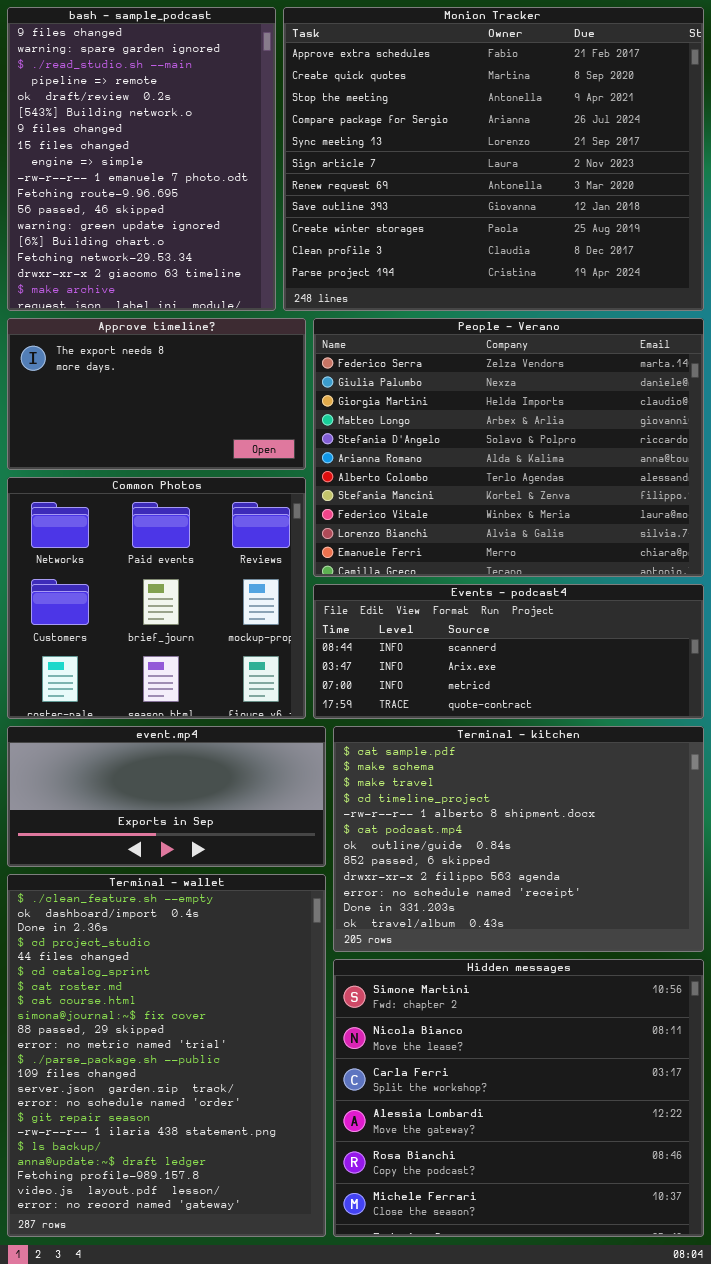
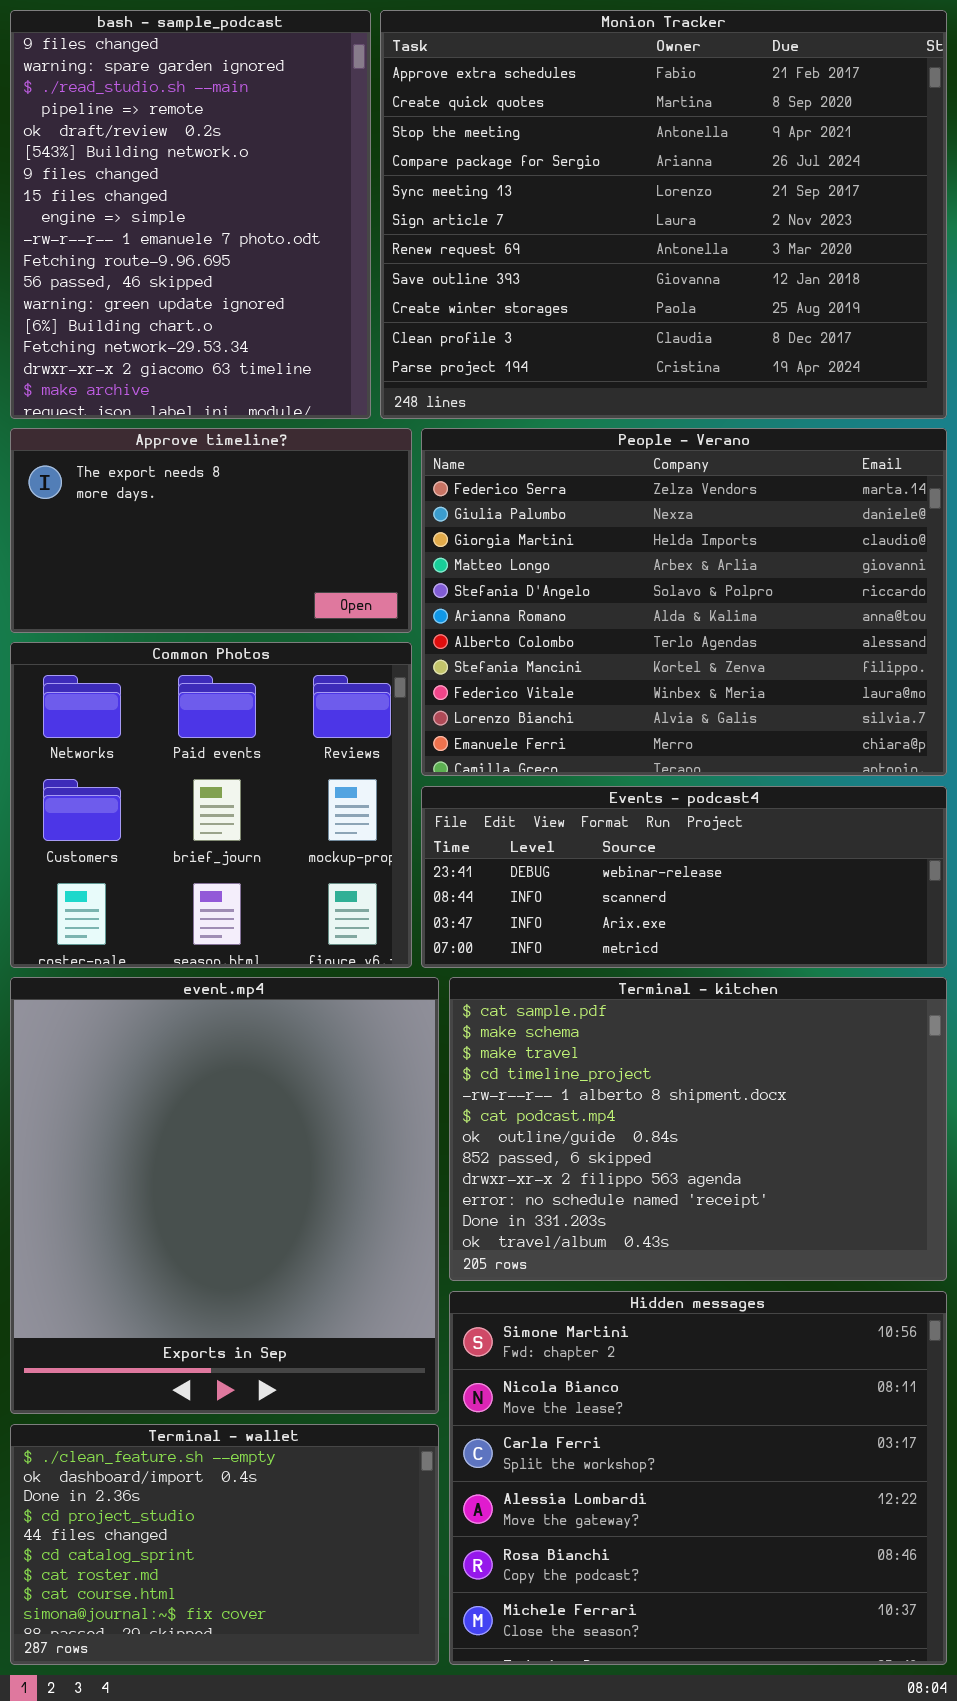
Events - podcast4: [313,584,704,719] -> [421,786,947,968], scrolled up 1 row
event.mp4: [7,726,326,867] -> [10,977,439,1414], resized
Terminal - wallet: [7,874,326,1237] -> [10,1424,439,1665], resized

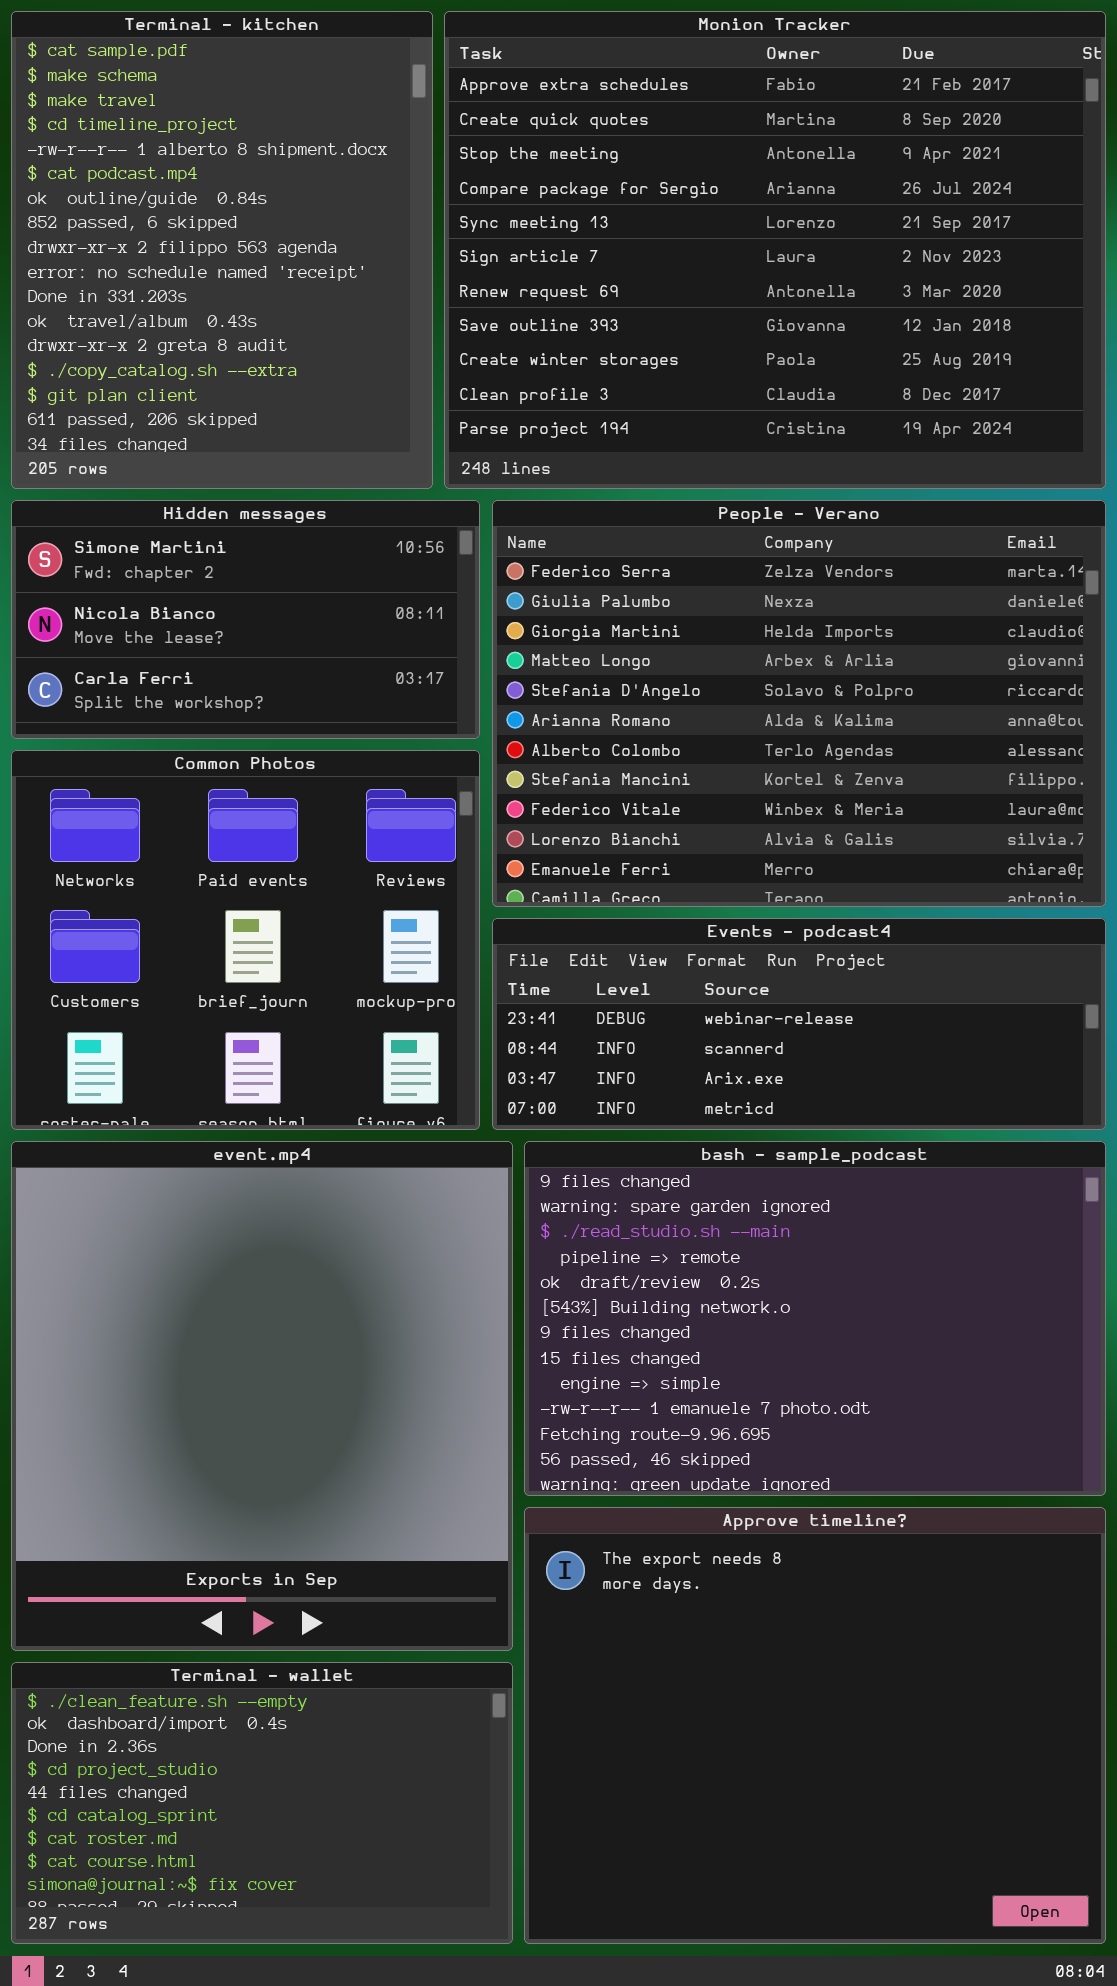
bash - sample_podcast: [10,10,371,419] -> [524,1141,1106,1496], moved, resized
Approve timeline?: [10,428,412,633] -> [524,1507,1106,1944], moved, resized
Terminal - kitchen: [449,977,947,1281] -> [11,11,433,489], moved, resized
Hidden messages: [449,1291,947,1665] -> [11,500,480,739], moved, resized

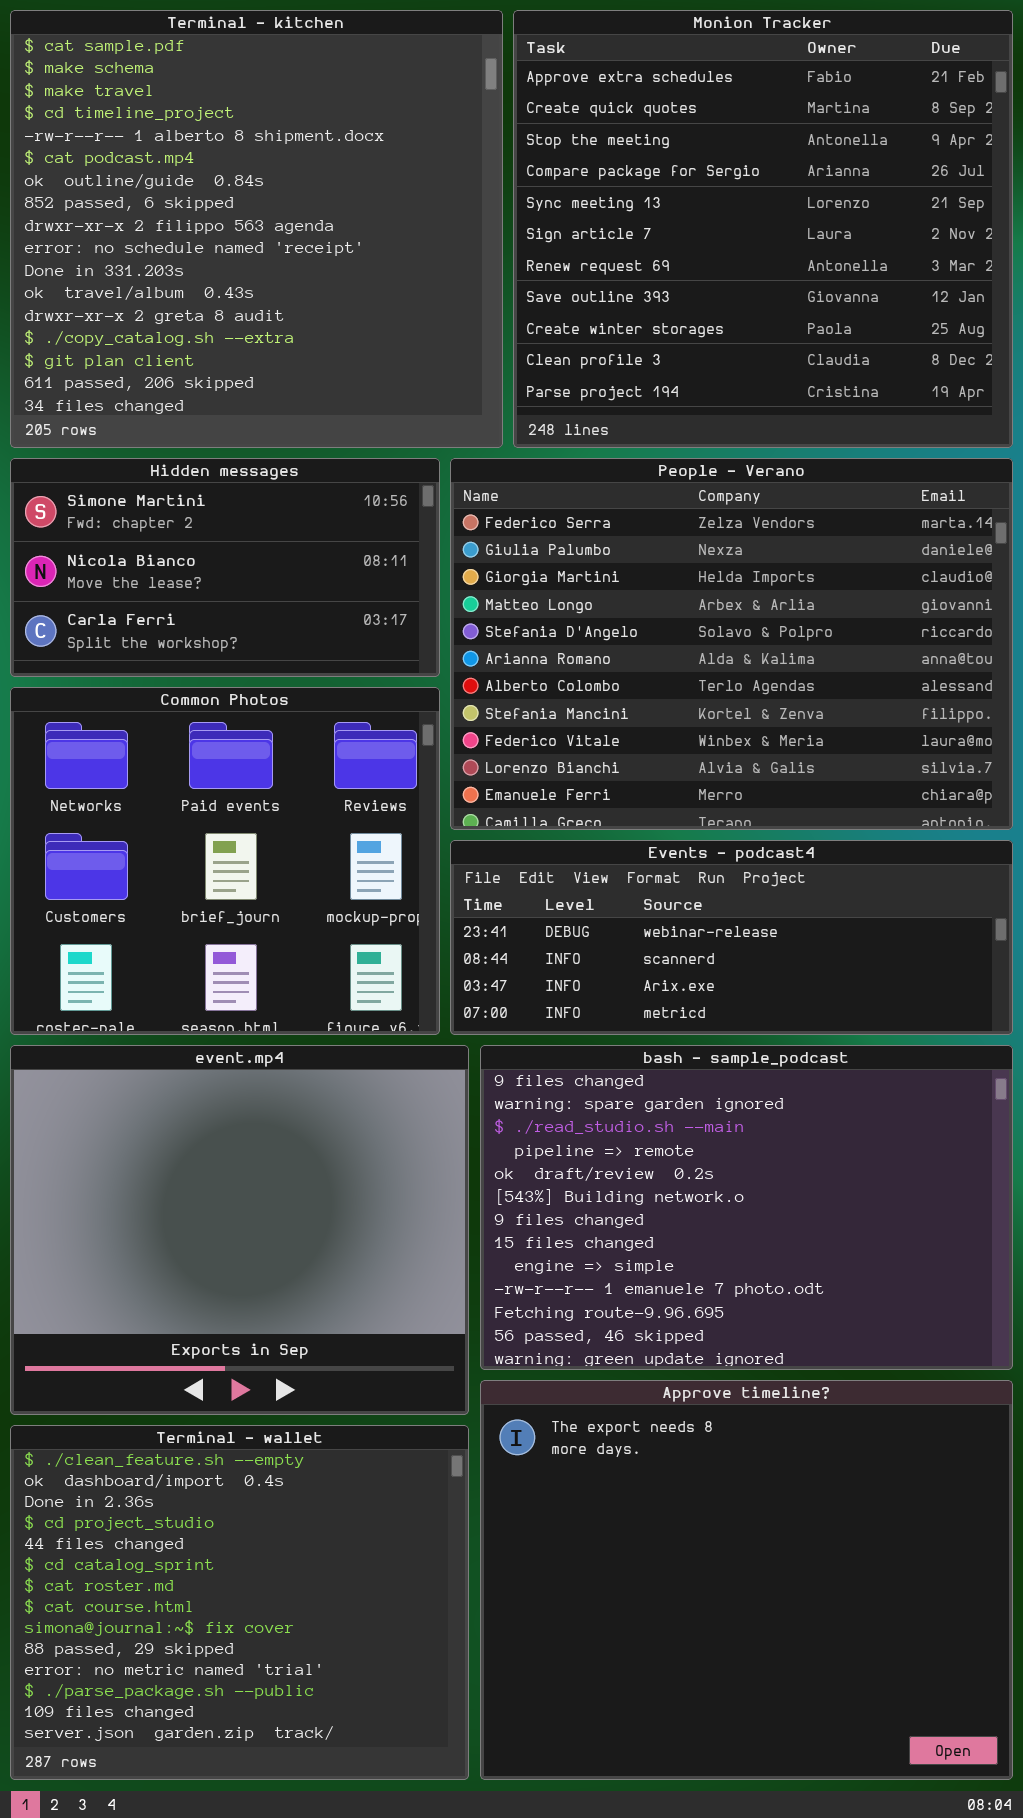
Terminal - kitchen: [11,11,433,489] -> [10,10,503,448], resized
Monion Tracker: [444,11,1106,489] -> [513,10,1013,448], resized
event.mp4: [11,1141,513,1651] -> [10,1045,469,1415], resized
Terminal - wallet: [11,1662,513,1944] -> [10,1425,469,1780], resized

